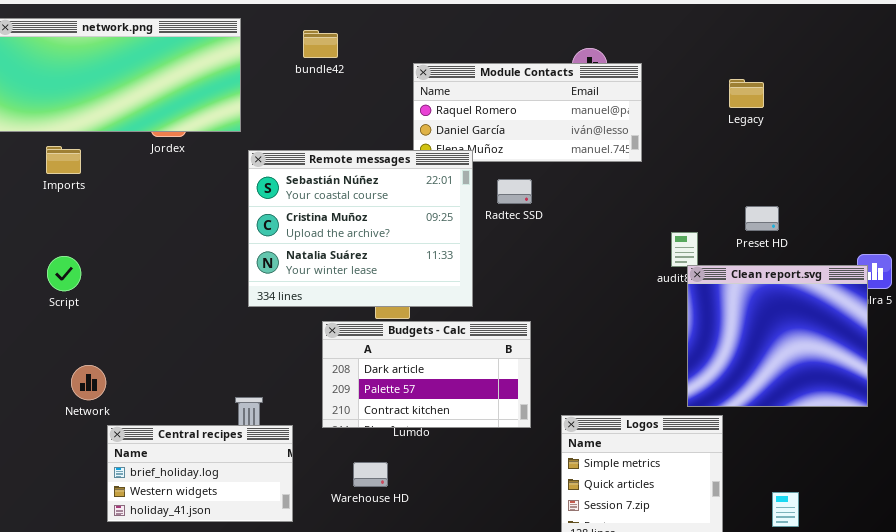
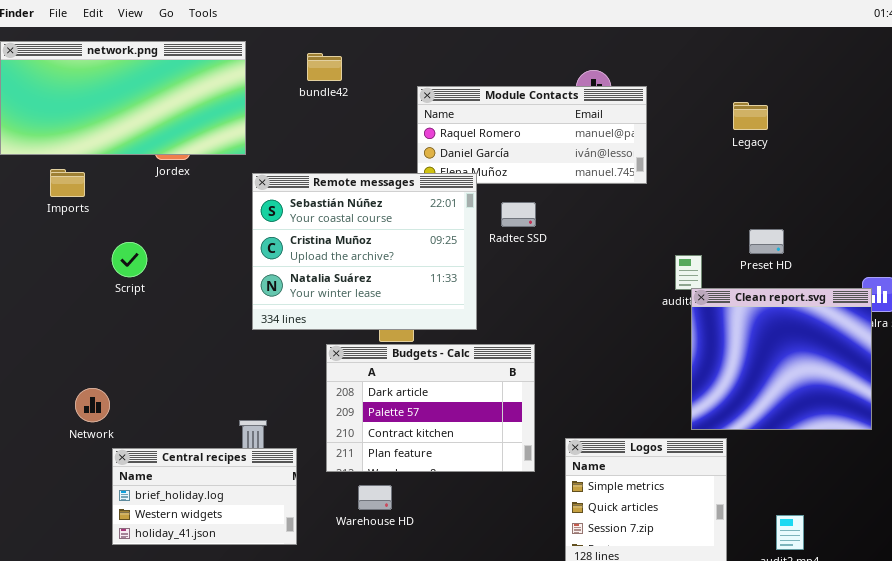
Script: [47,256,81,291] -> [112,242,147,277], moved
Budgets - Calc: [322,321,531,428] -> [326,344,535,472], resized

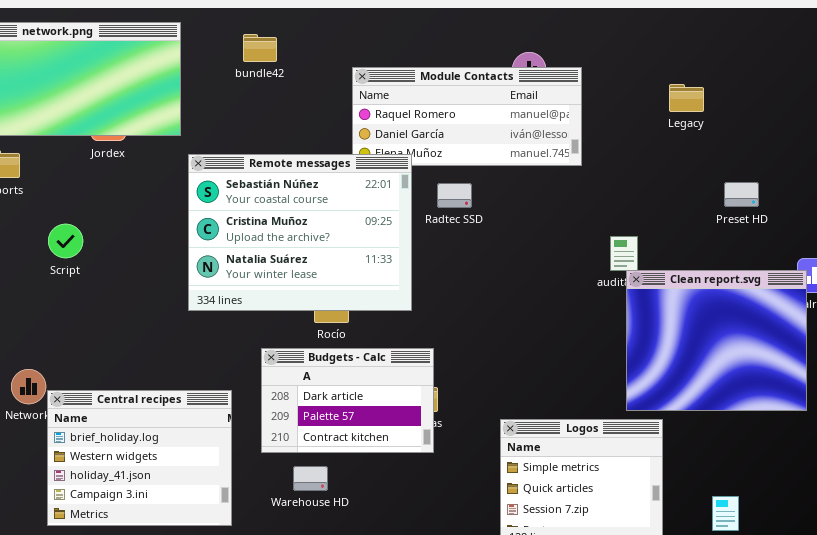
Preset HD: [749,229,784,254] -> [724,182,759,207], moved
Budgets - Calc: [326,344,535,472] -> [261,348,434,453], resized
Central recipes: [112,448,297,545] -> [47,390,232,526], resized

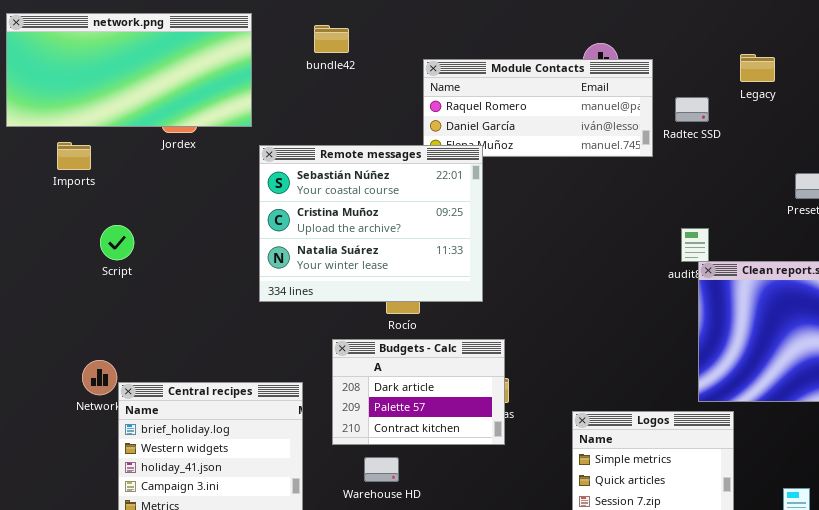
Legacy: [669,84,704,112] -> [740,54,775,82], moved
Radtec SSD: [437,183,472,208] -> [675,97,709,122], moved
Script: [48,224,83,258] -> [100,225,134,260], moved

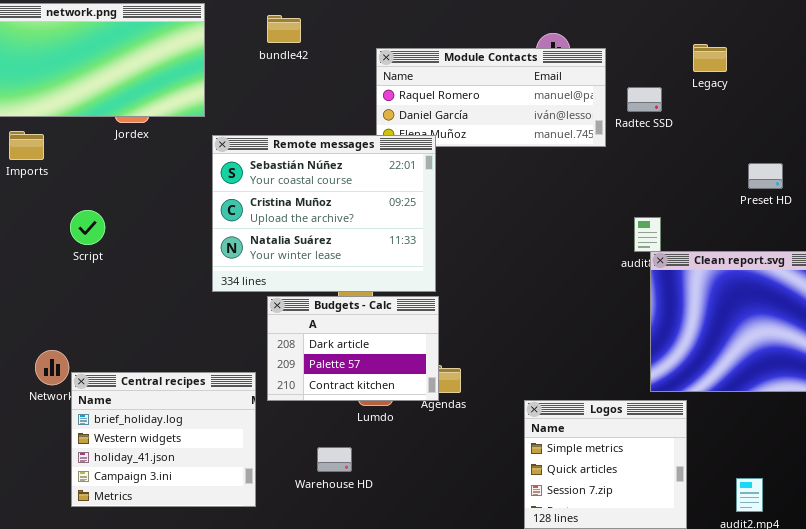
Script: [100,225,134,260] -> [70,210,105,245], moved
Budgets - Calc: [332,339,505,445] -> [267,296,439,401], moved

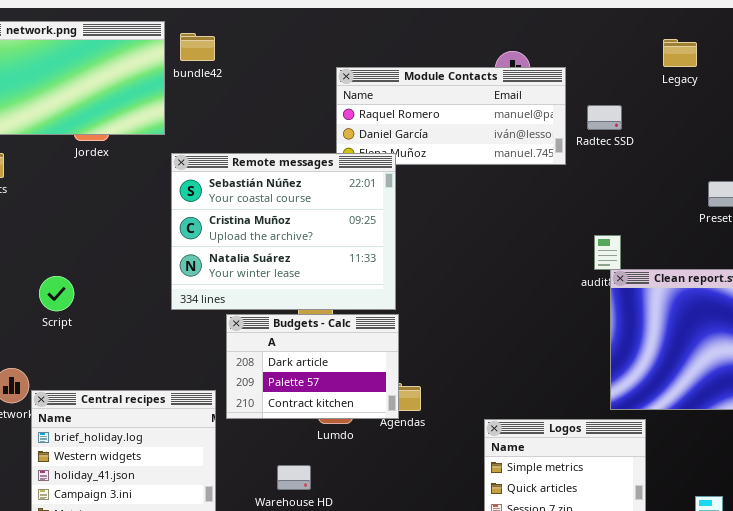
bundle42: [267,15,301,43] -> [180,33,215,61], moved
Legacy: [693,44,727,72] -> [663,39,697,67], moved
Script: [70,210,105,245] -> [39,276,74,311], moved

